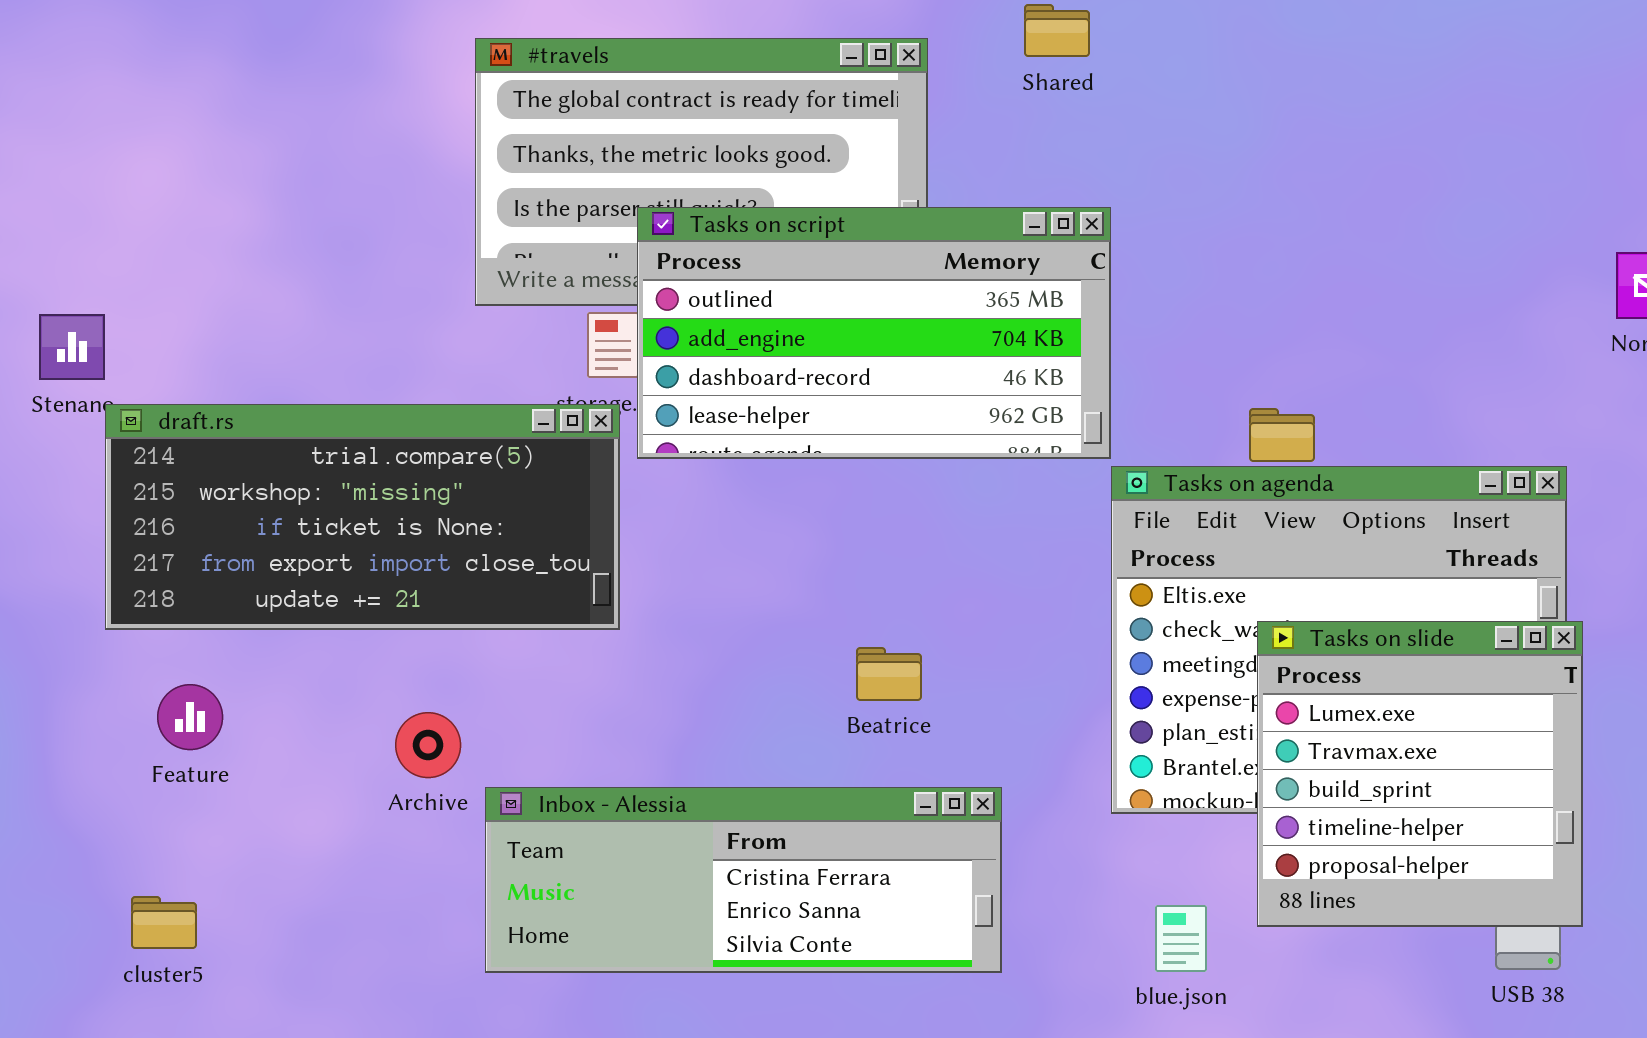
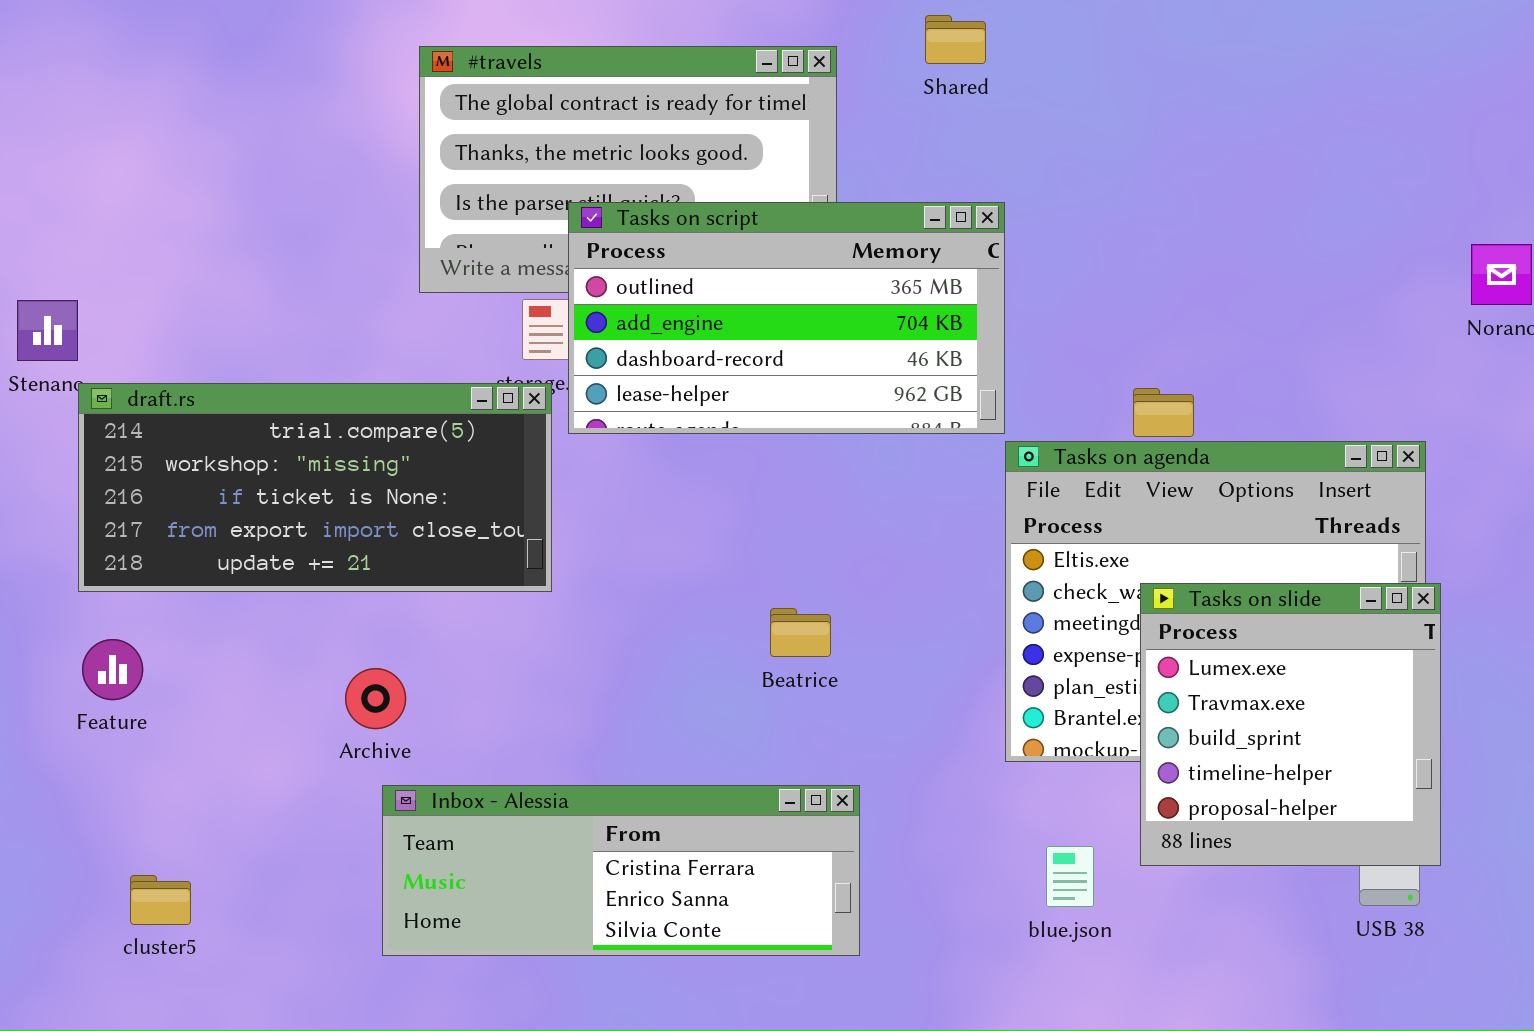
Feature: [157,684,223,750] -> [82,639,143,700], moved
Inbox - Alessia: [485,787,1002,973] -> [382,785,860,956], moved
cluster5: [131,896,197,949] -> [130,875,191,925], moved

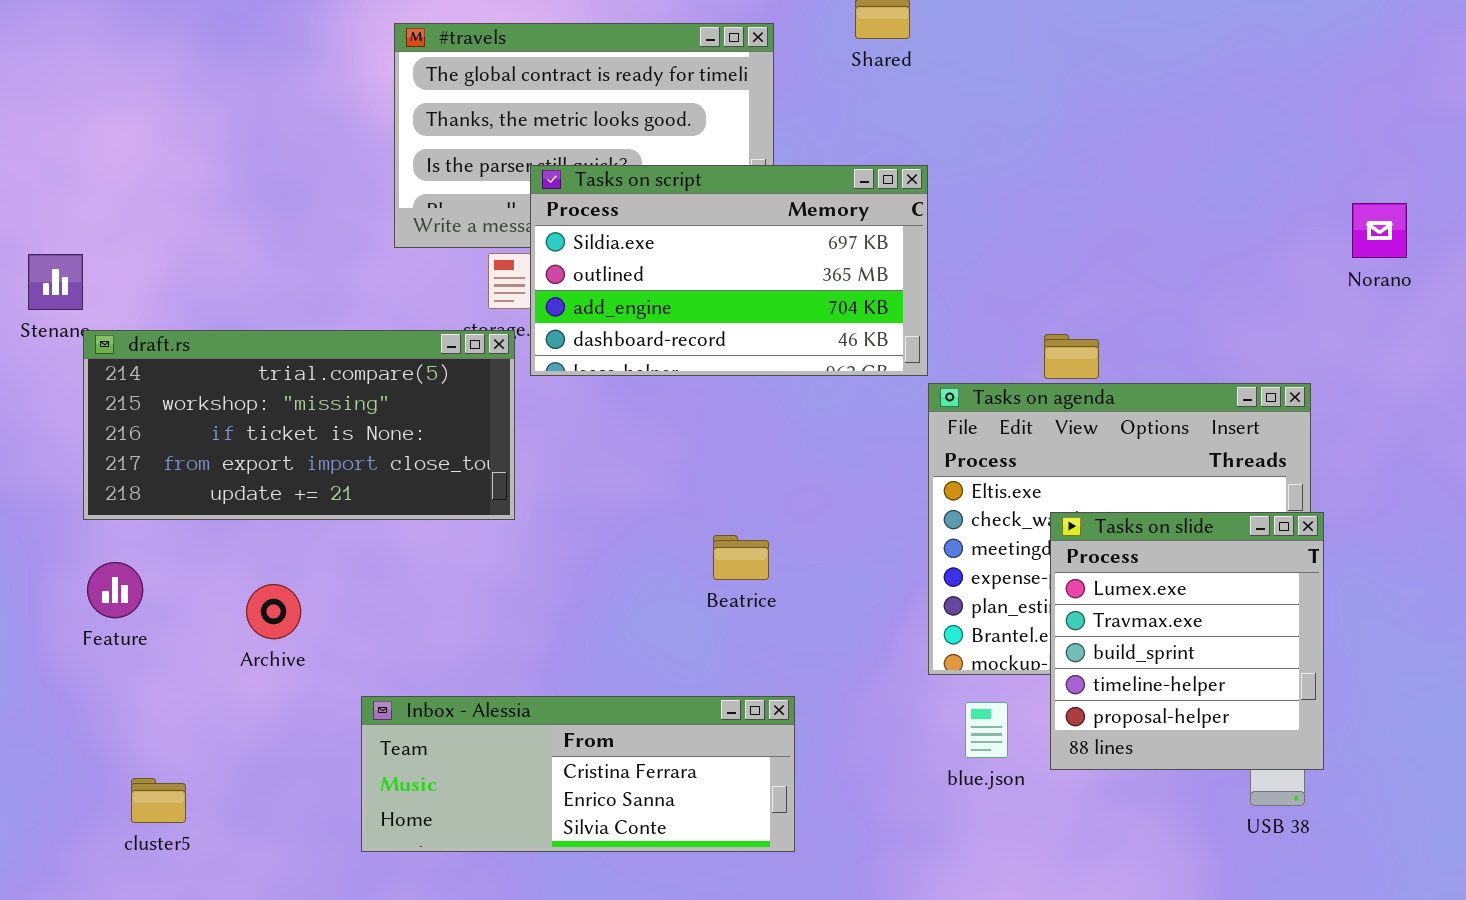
Tasks on script: [568,202,1005,434] -> [530,165,928,376], scrolled up 1 row
Archive: [345,668,406,729] -> [246,584,301,639], moved
blue.json: [1046,846,1094,907] -> [965,702,1008,758], moved

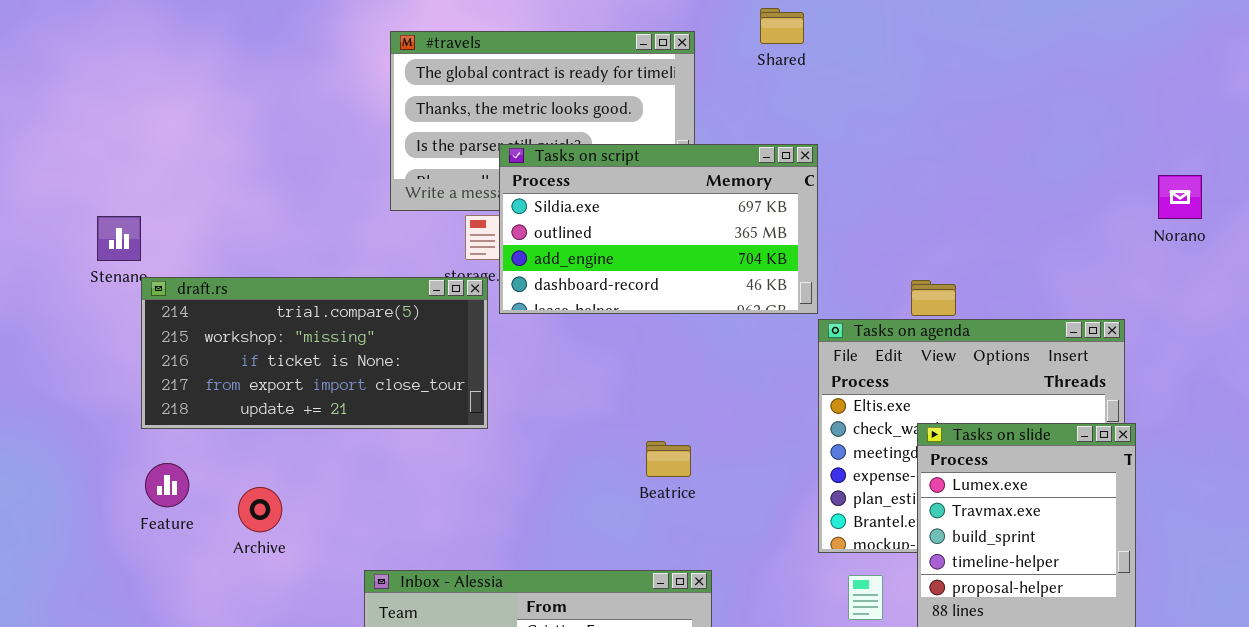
Archive: [246,584,301,639] -> [238,487,282,532], moved

